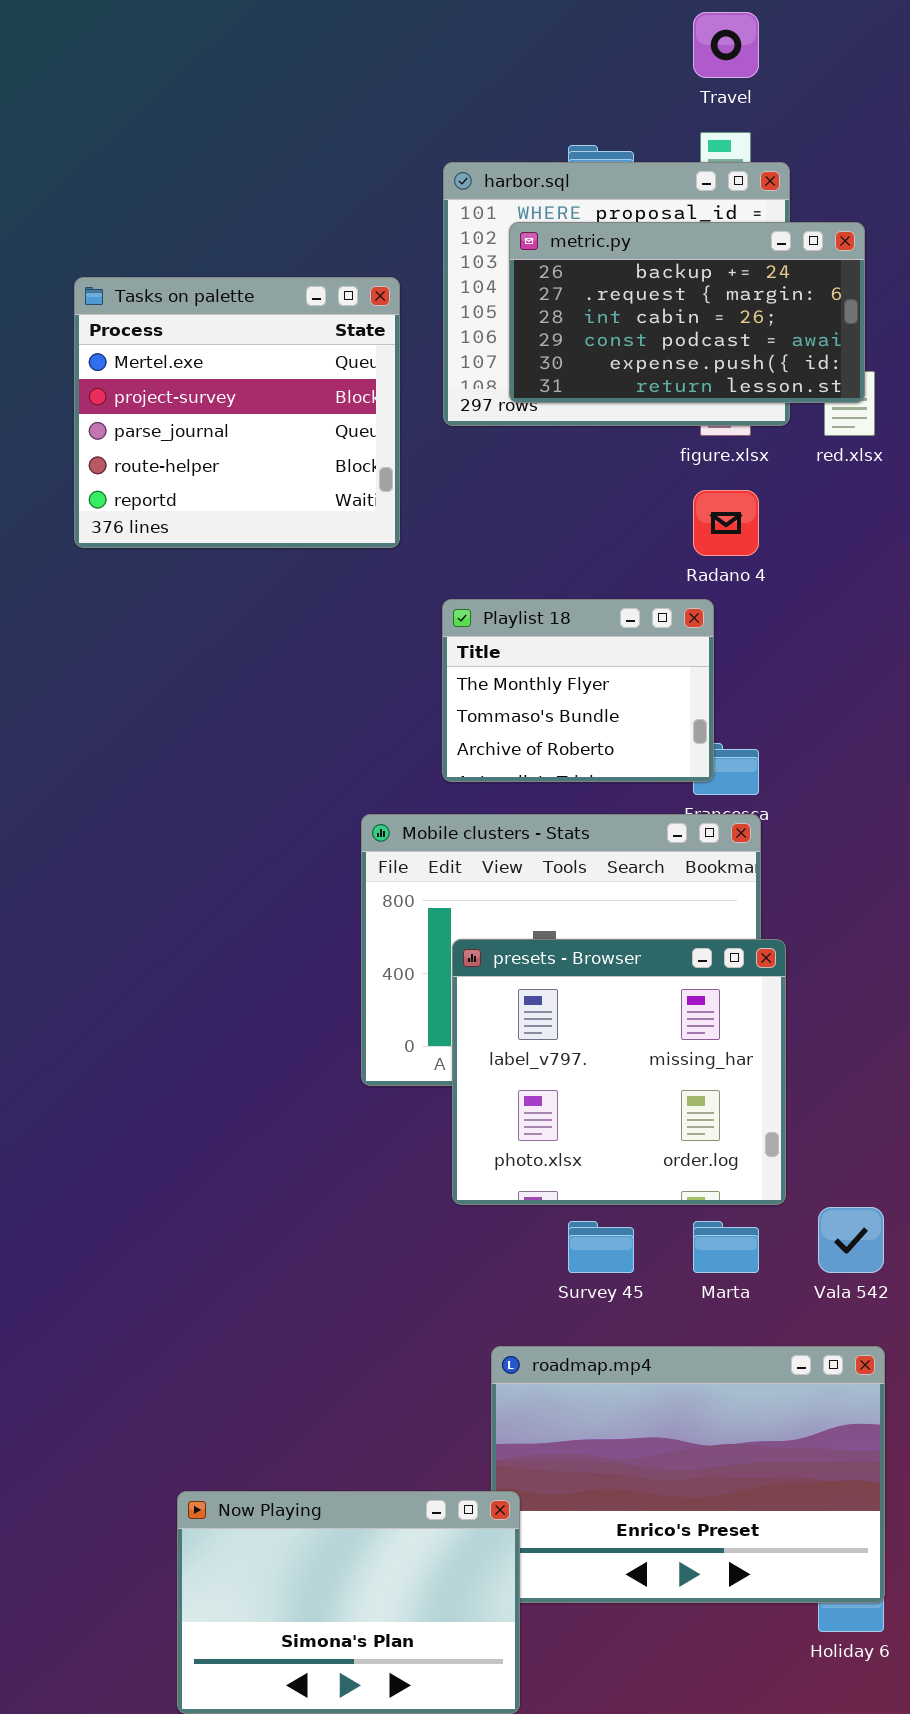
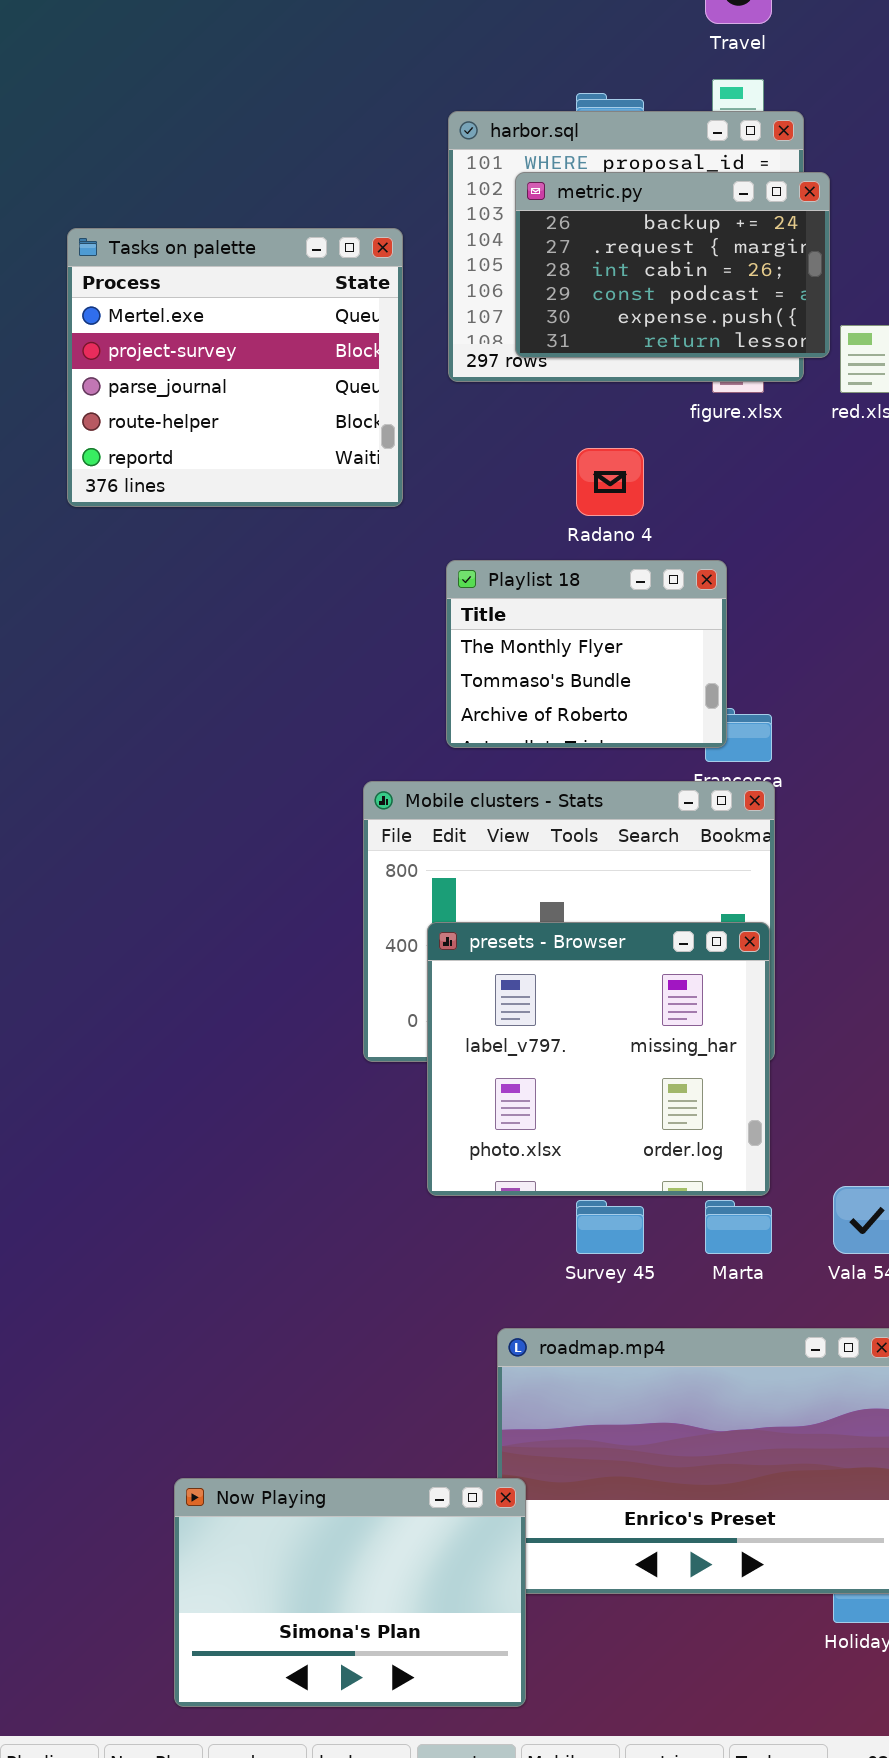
metric.py: [509,222,865,403] -> [515,172,830,358], resized
Radano 4: [693,490,759,556] -> [576,448,644,516], moved
presets - Browser: [452,939,786,1205] -> [427,922,770,1196], moved

